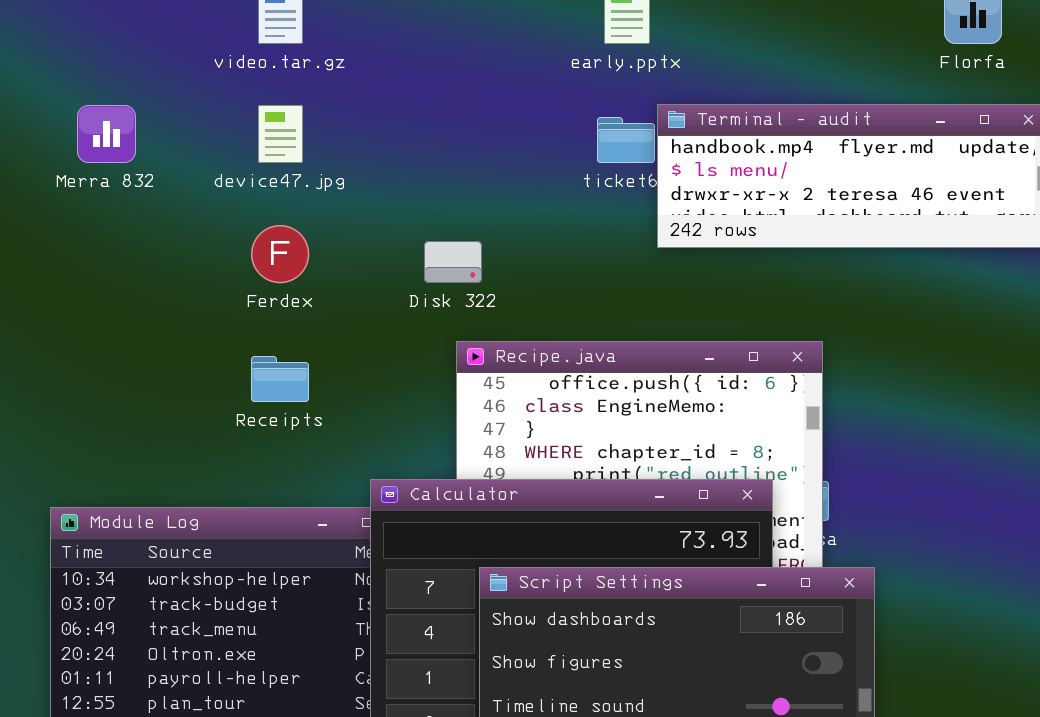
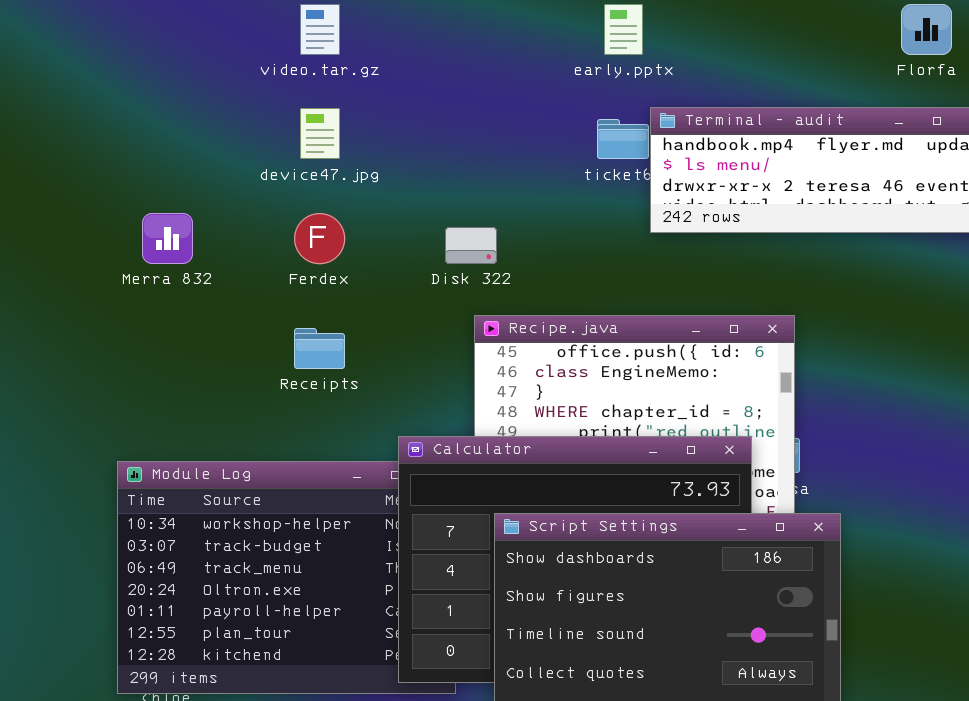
Merra 832: [77,105,136,163] -> [142,213,193,264], moved

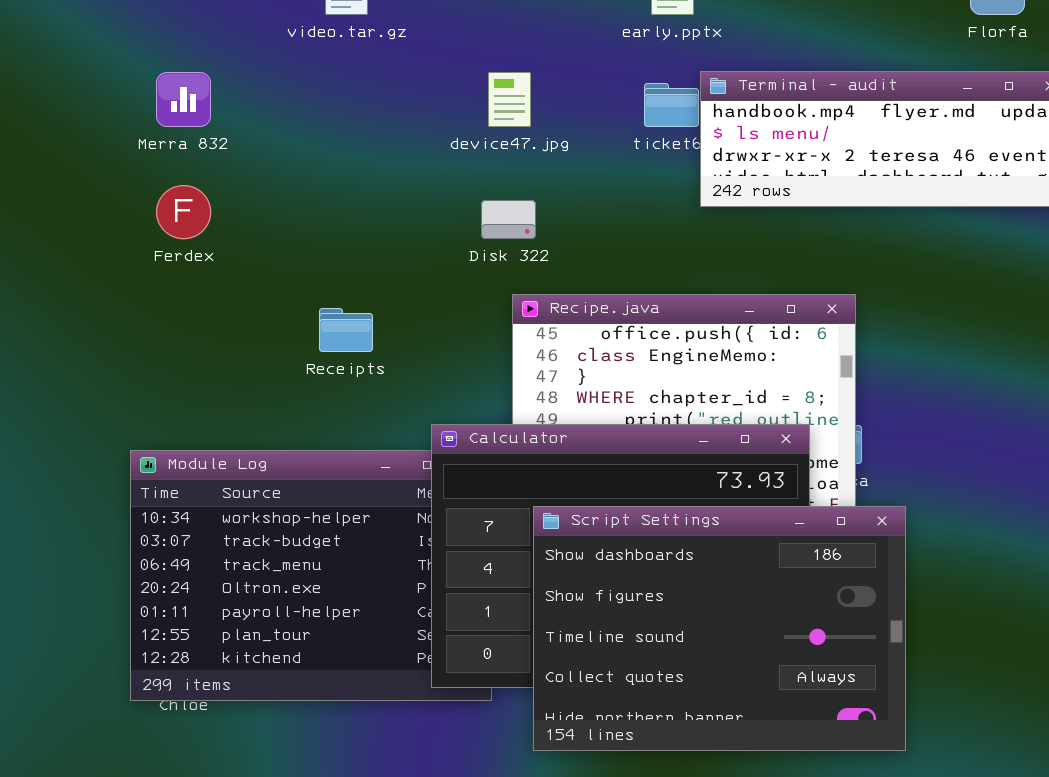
device47.jpg: [300,108,340,159] -> [488,72,531,127], moved
Merra 832: [142,213,193,264] -> [156,72,211,127], moved
Ferdex: [294,213,345,264] -> [156,185,211,239], moved

